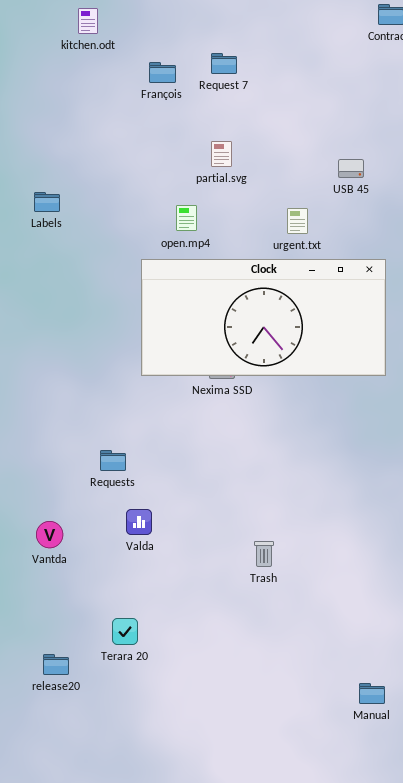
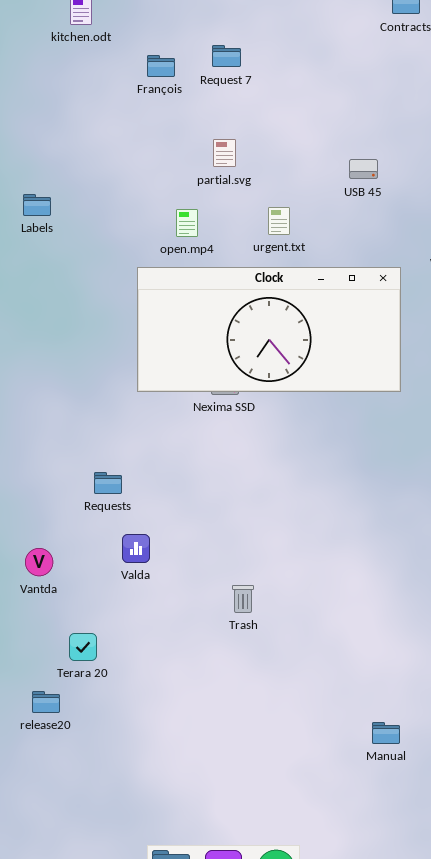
urgent.txt: [287,208,308,234] -> [268,207,290,235], moved
Trash: [254,541,274,567] -> [232,585,254,613], moved
Terara 20: [112,618,138,645] -> [69,633,97,661], moved

